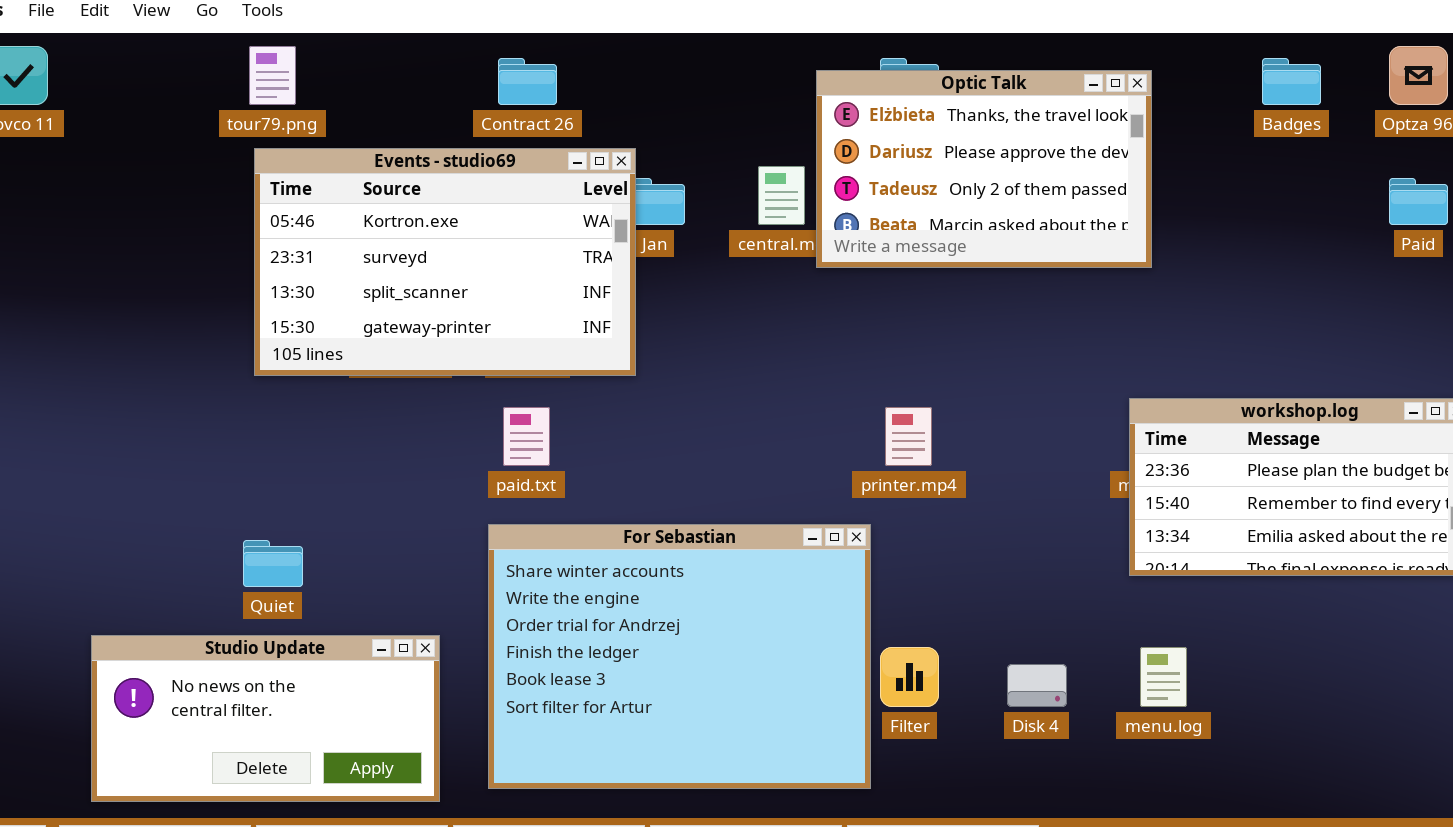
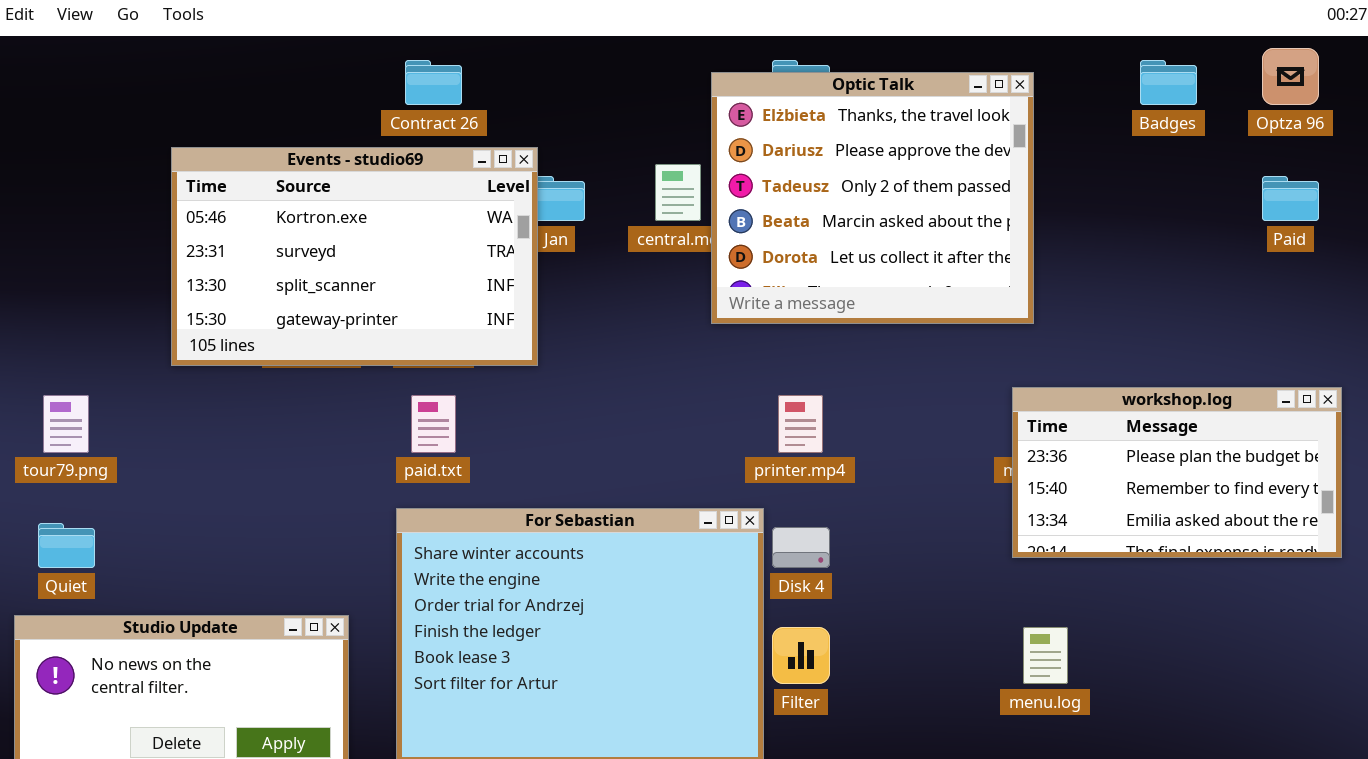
tour79.png: [249,46,296,105] -> [43,395,89,453], moved
Optic Talk: [816,70,1152,268] -> [711,72,1034,324], resized
Quiet: [243,540,303,587] -> [38,523,95,568], moved
Disk 4: [1007,664,1067,707] -> [772,527,830,568], moved

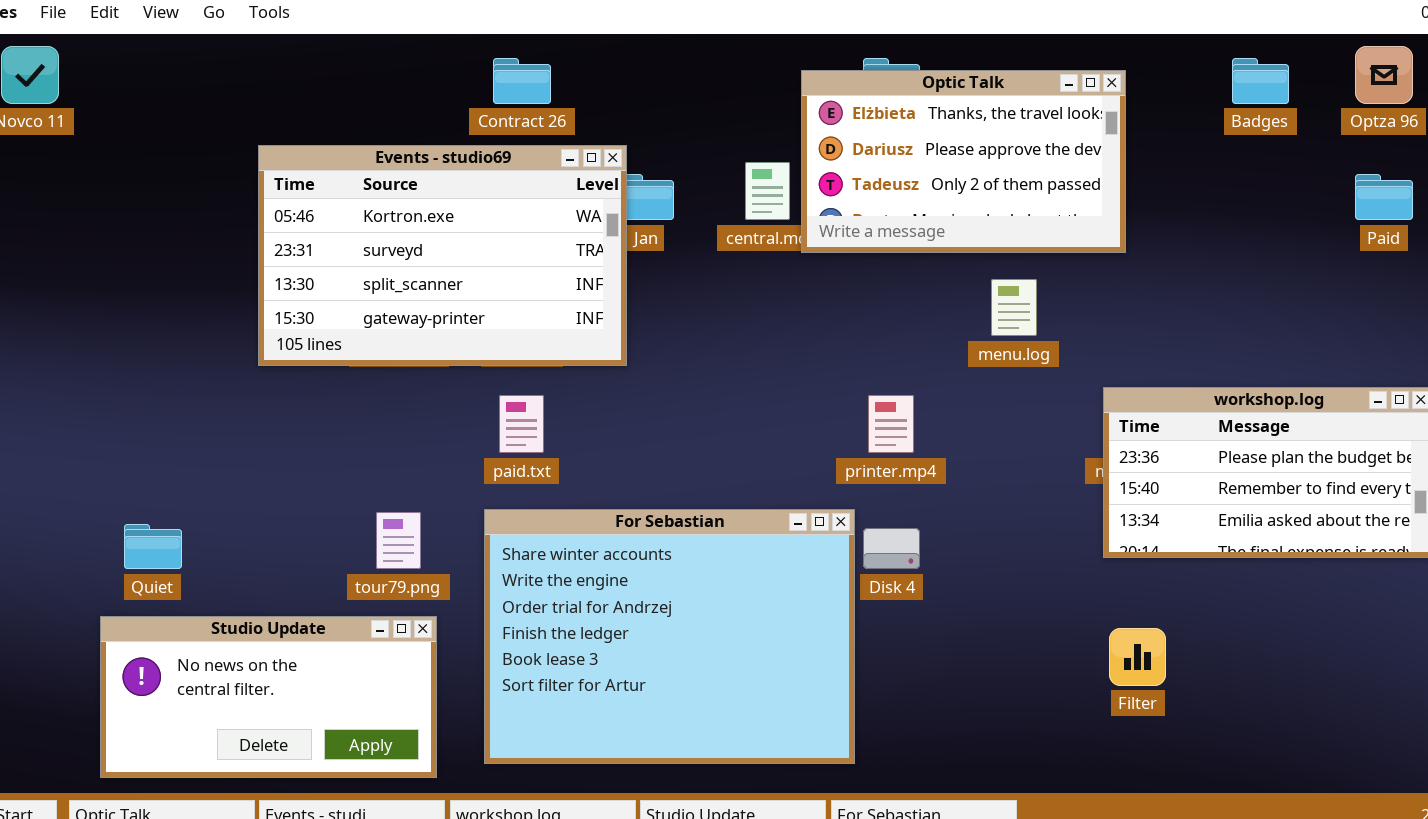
Optic Talk: [711,72,1034,324] -> [801,70,1126,253], resized
tour79.png: [43,395,89,453] -> [376,512,421,569], moved
Filter: [772,627,830,684] -> [1109,628,1166,686], moved
menu.log: [1023,627,1068,684] -> [991,279,1037,336], moved

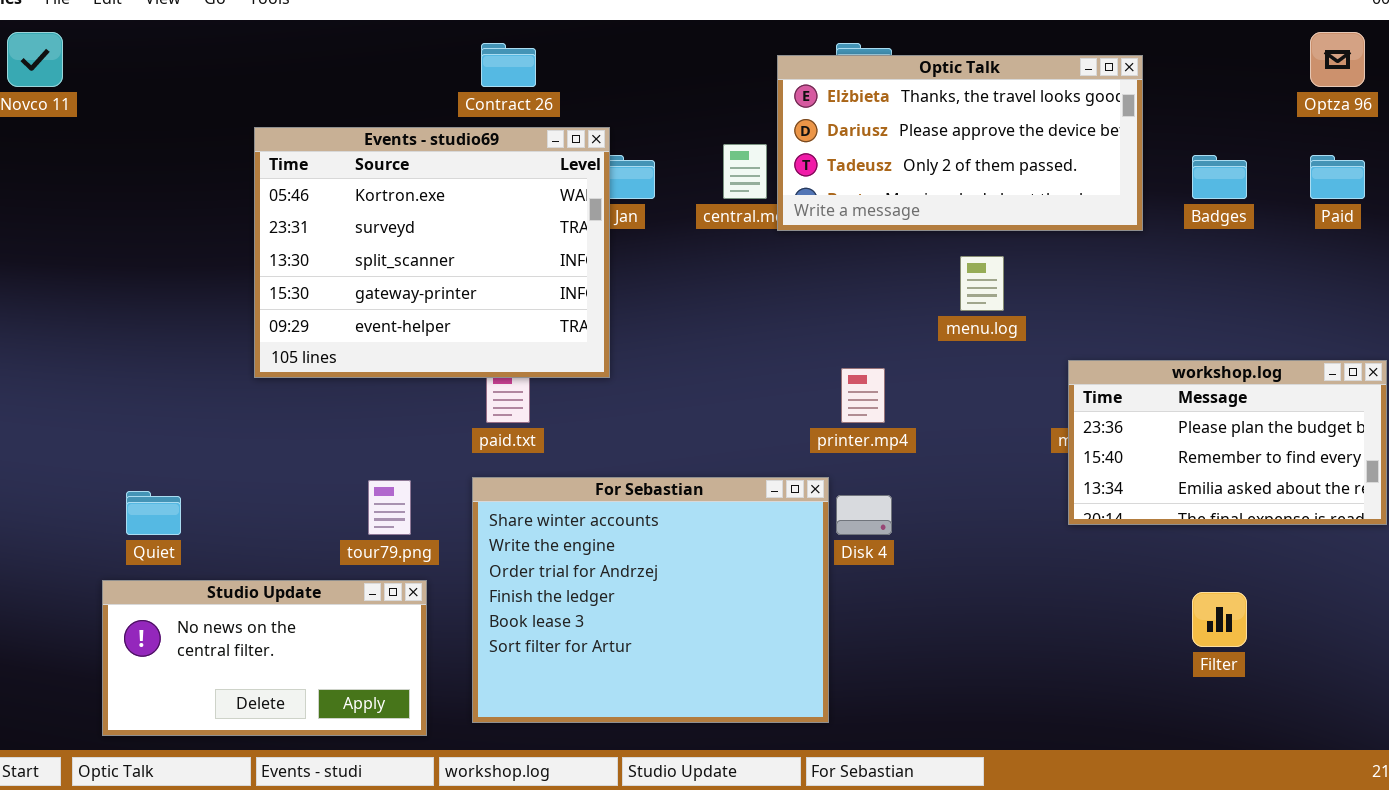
Badges: [1232,58,1289,104] -> [1192,155,1247,199], moved
Optic Talk: [801,70,1126,253] -> [777,55,1143,231], resized
Events - studio69: [258,145,627,366] -> [254,127,610,378], resized
Filter: [1109,628,1166,686] -> [1192,592,1247,647], moved

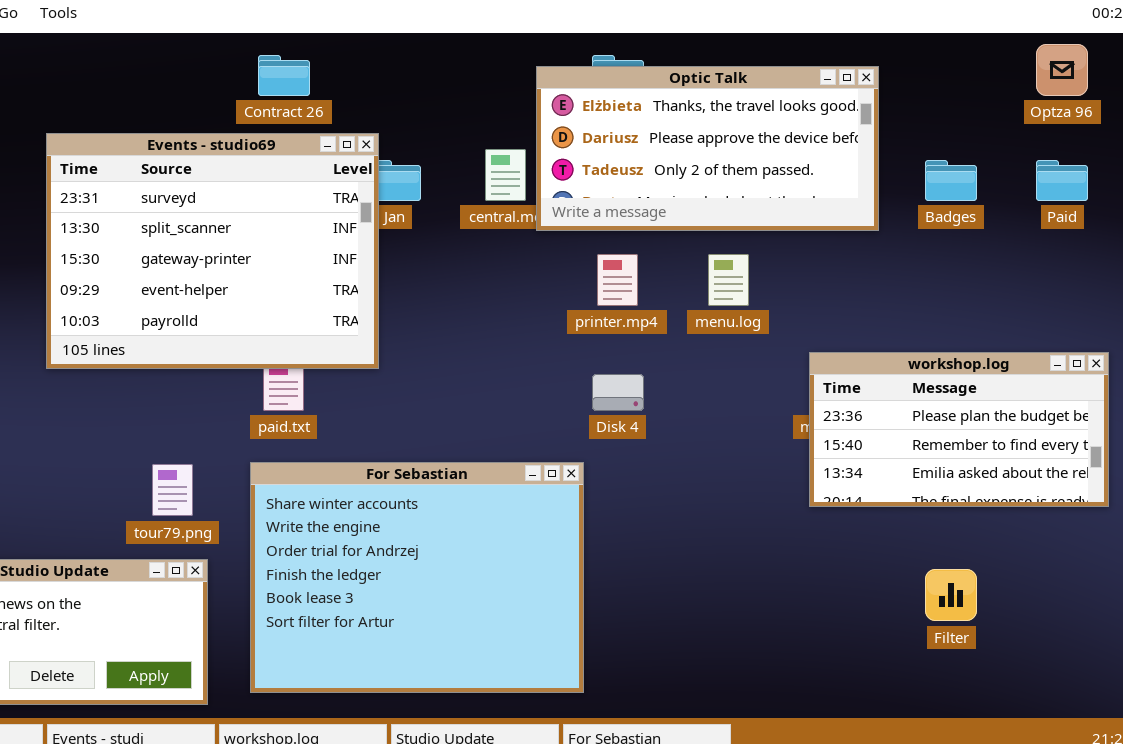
Events - studio69: [254,127,610,378] -> [46,133,379,369], scrolled down 1 row
printer.mp4: [841,368,885,423] -> [597,254,638,306], moved
Disk 4: [836,495,892,535] -> [592,374,644,411], moved

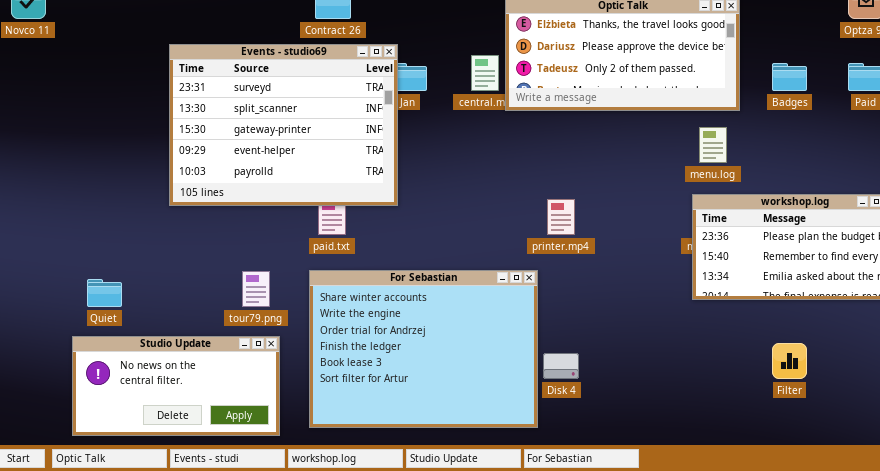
printer.mp4: [597,254,638,306] -> [547,199,575,235], moved
menu.log: [708,254,749,306] -> [699,127,727,163], moved
Disk 4: [592,374,644,411] -> [543,353,579,379], moved

